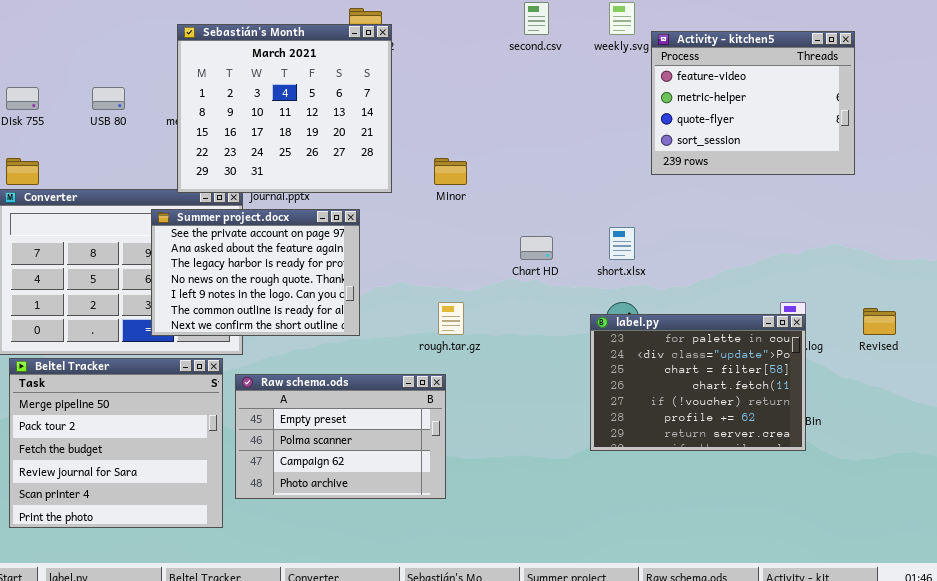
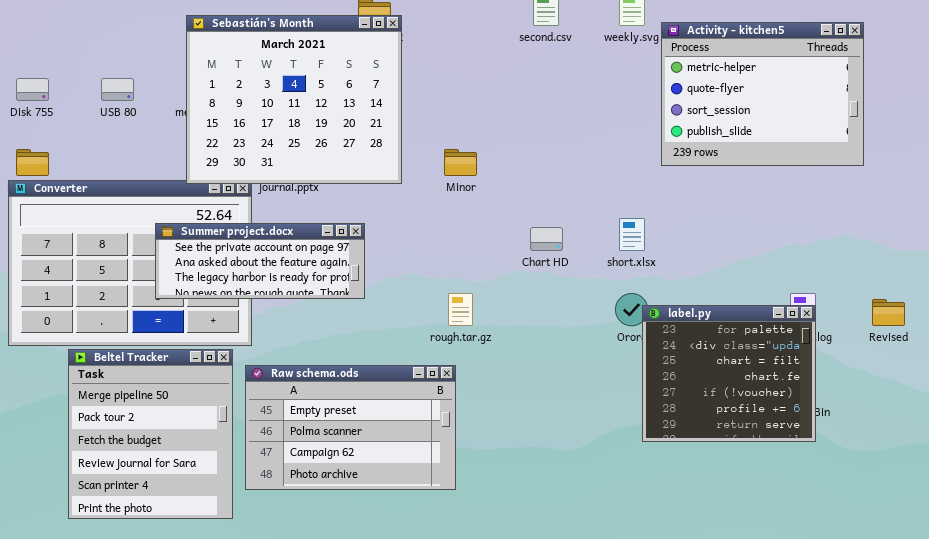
Activity - kitchen5: [651,31,855,175] -> [661,22,864,166], scrolled down 1 row
Summer project.docx: [151,209,360,336] -> [155,223,365,299], moved, resized
label.py: [590,314,806,451] -> [642,305,816,442], resized
Beltel Tracker: [9,358,223,528] -> [68,349,233,519], resized

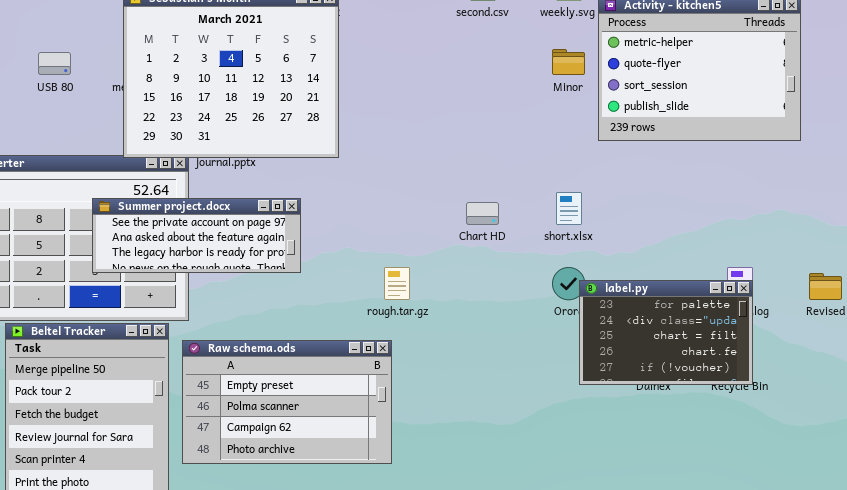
Minor: [444,149,477,176] -> [552,49,585,75], moved
label.py: [642,305,816,442] -> [579,280,753,385], resized

